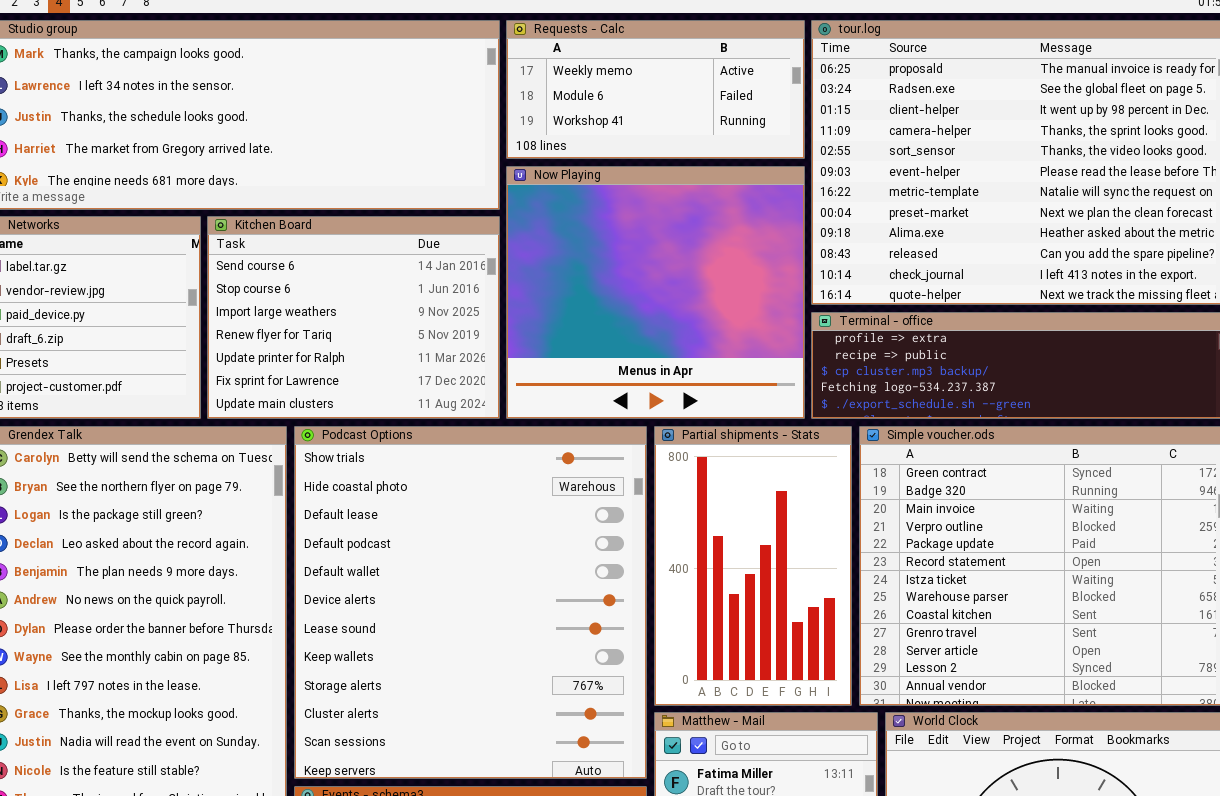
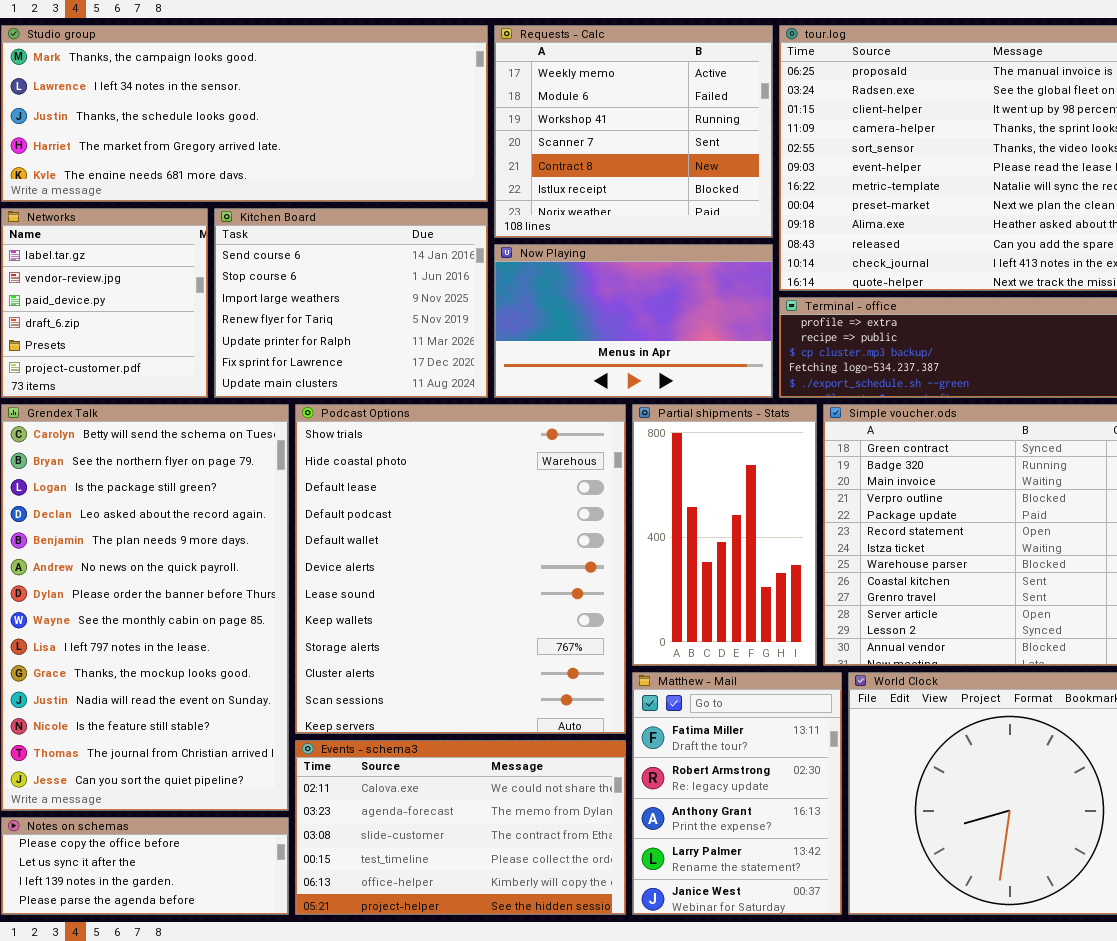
Requests - Calc: [506,20,805,159] -> [494,25,773,238], resized
Now Playing: [506,166,805,419] -> [494,244,773,398], resized

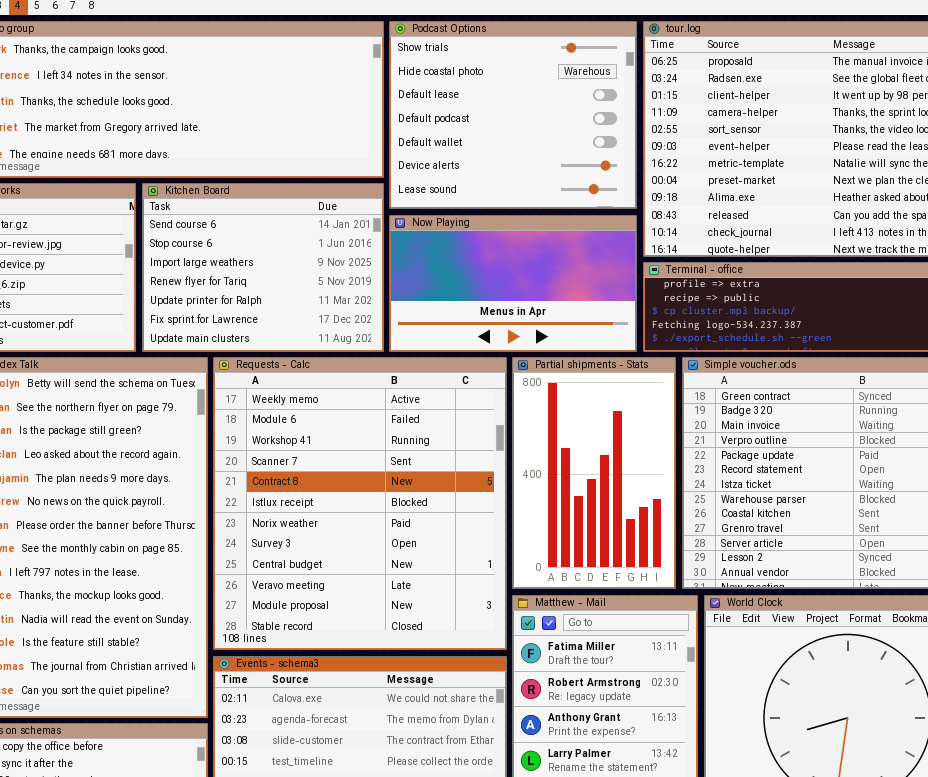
Requests - Calc: [494,25,773,238] -> [213,357,507,650], moved, resized
Podcast Options: [295,404,626,734] -> [389,21,637,209], moved, resized

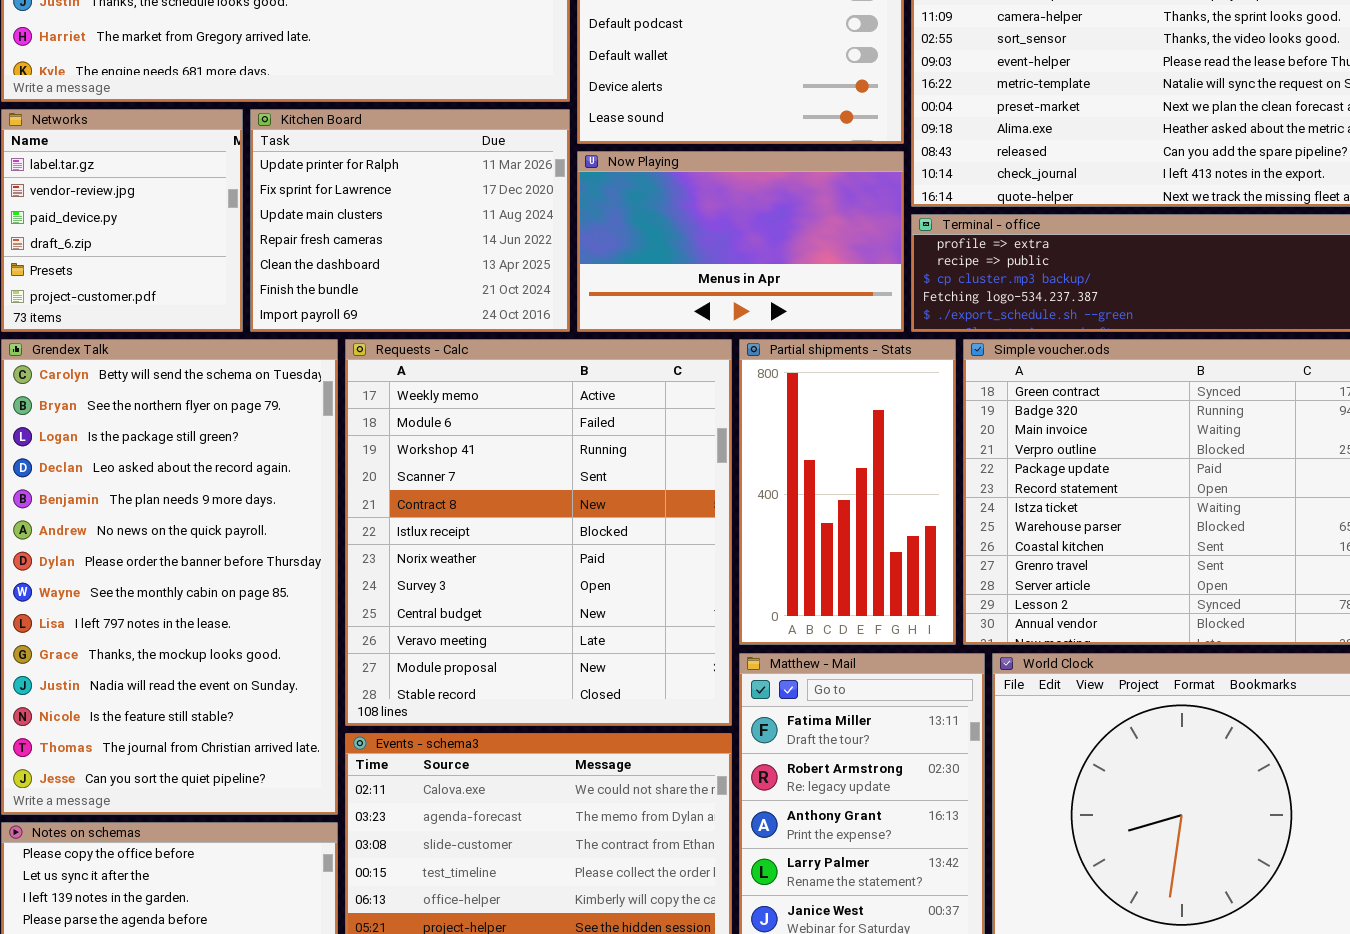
Kitchen Board: [142,183,384,352] -> [250,109,570,332], scrolled down 4 rows

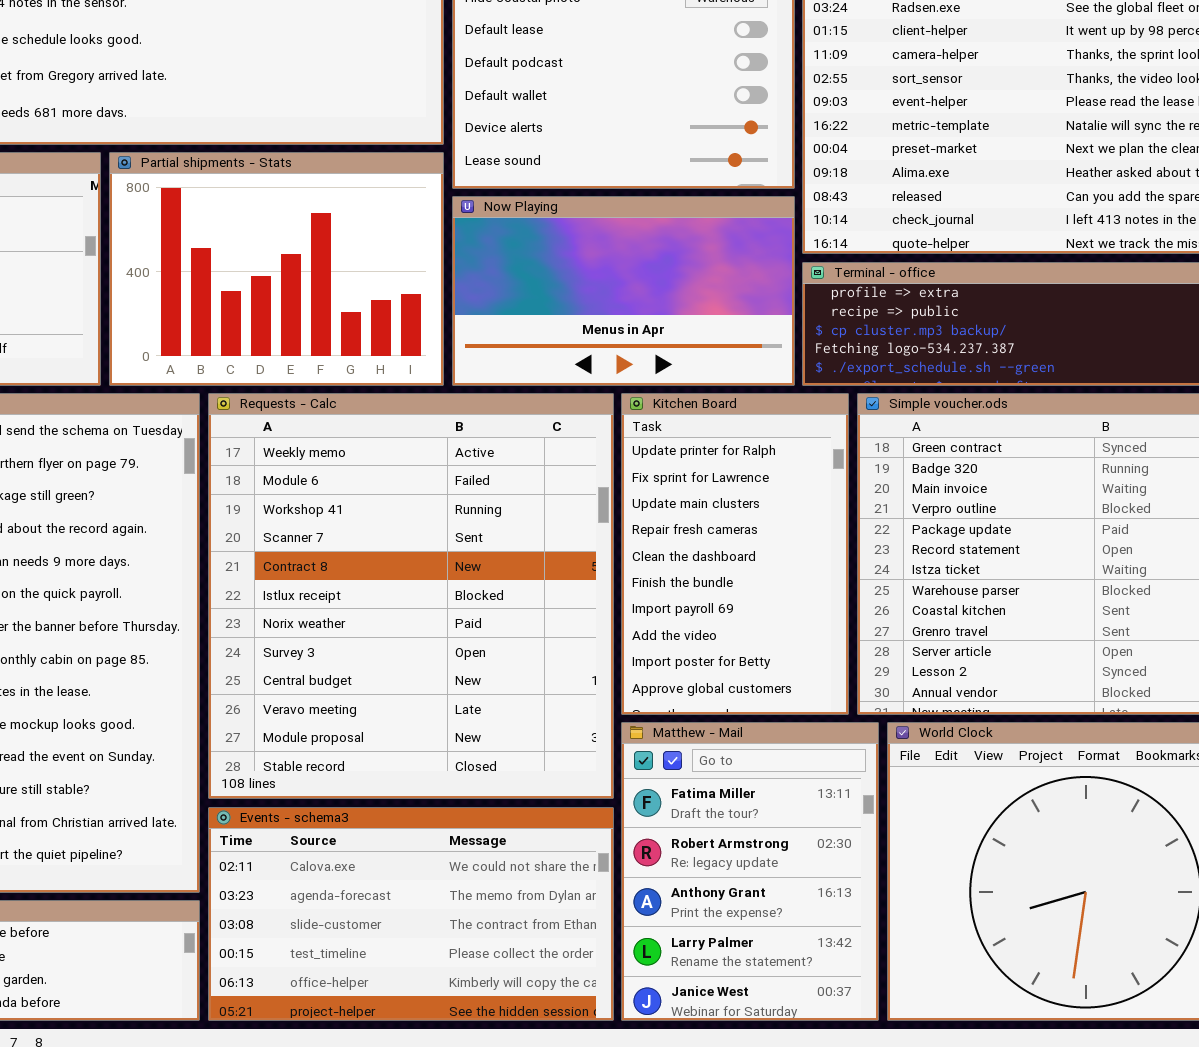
Kitchen Board: [250,109,570,332] -> [621,393,849,715], moved, resized
Partial shipments - Stats: [739,339,956,645] -> [109,152,444,386], moved, resized

